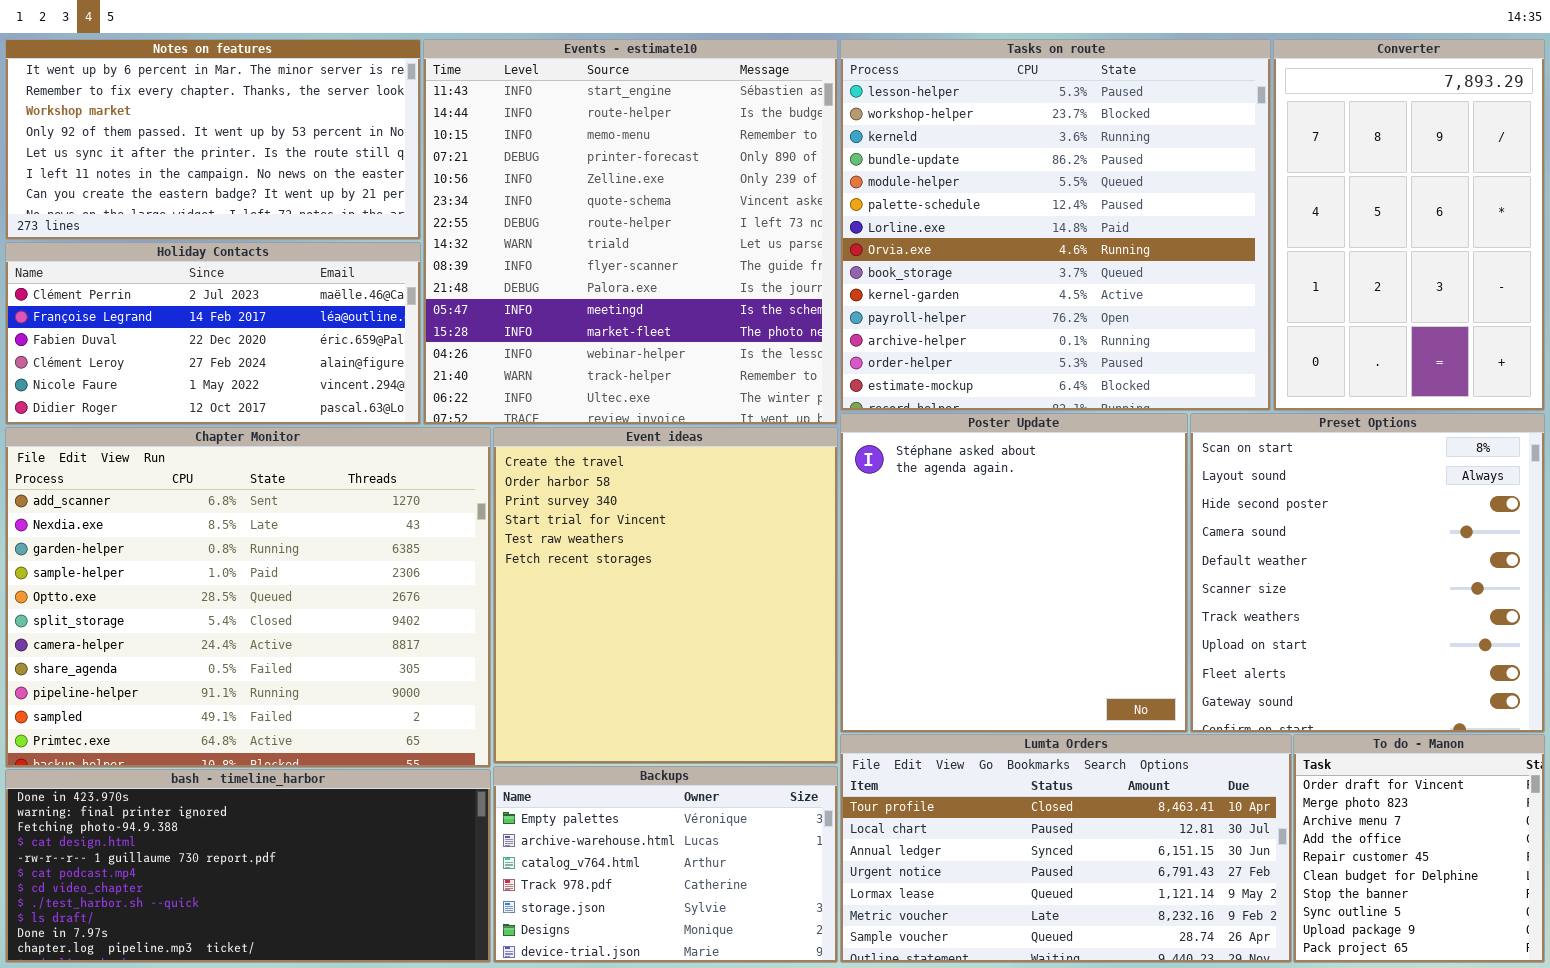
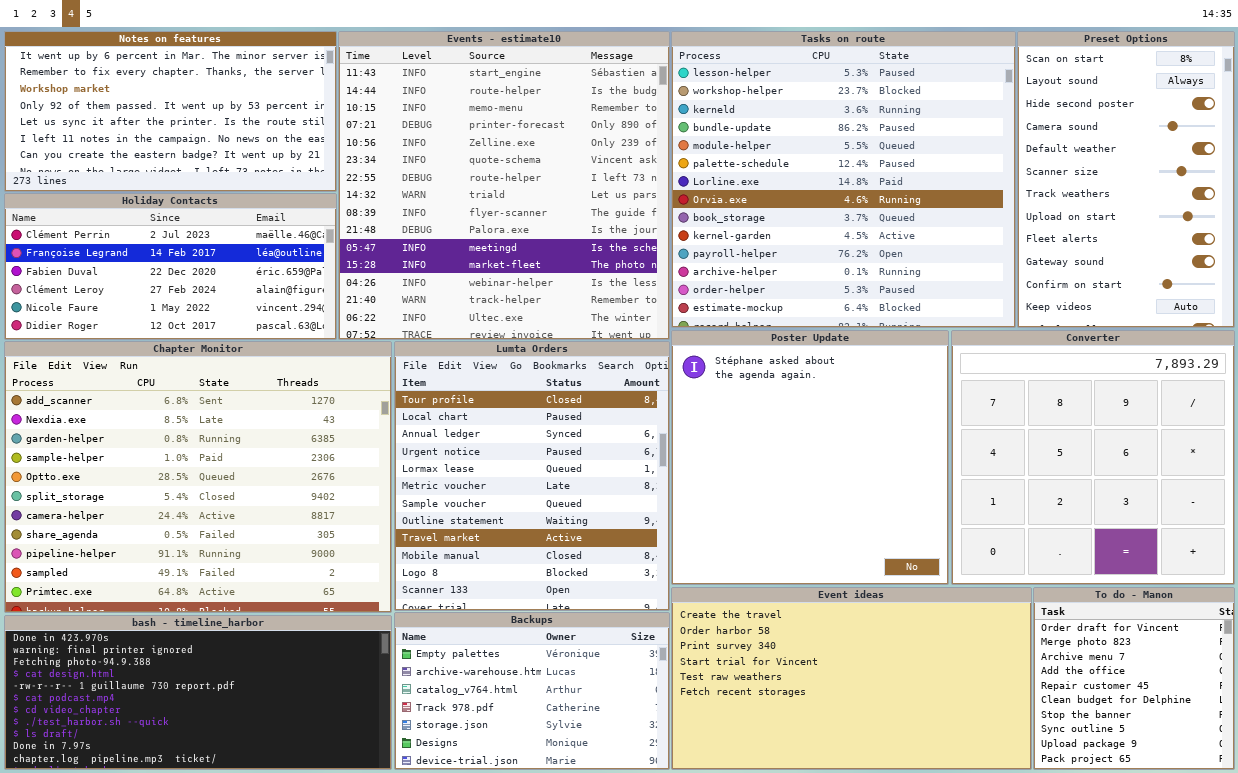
Converter: [1273,39,1545,411] -> [951,330,1235,585], moved, resized
Preset Options: [1190,413,1545,733] -> [1017,31,1235,328], moved, resized
Event ideas: [493,427,838,764] -> [671,587,1032,770], moved, resized
Lumta Orders: [840,734,1292,963] -> [394,341,670,611], moved, resized

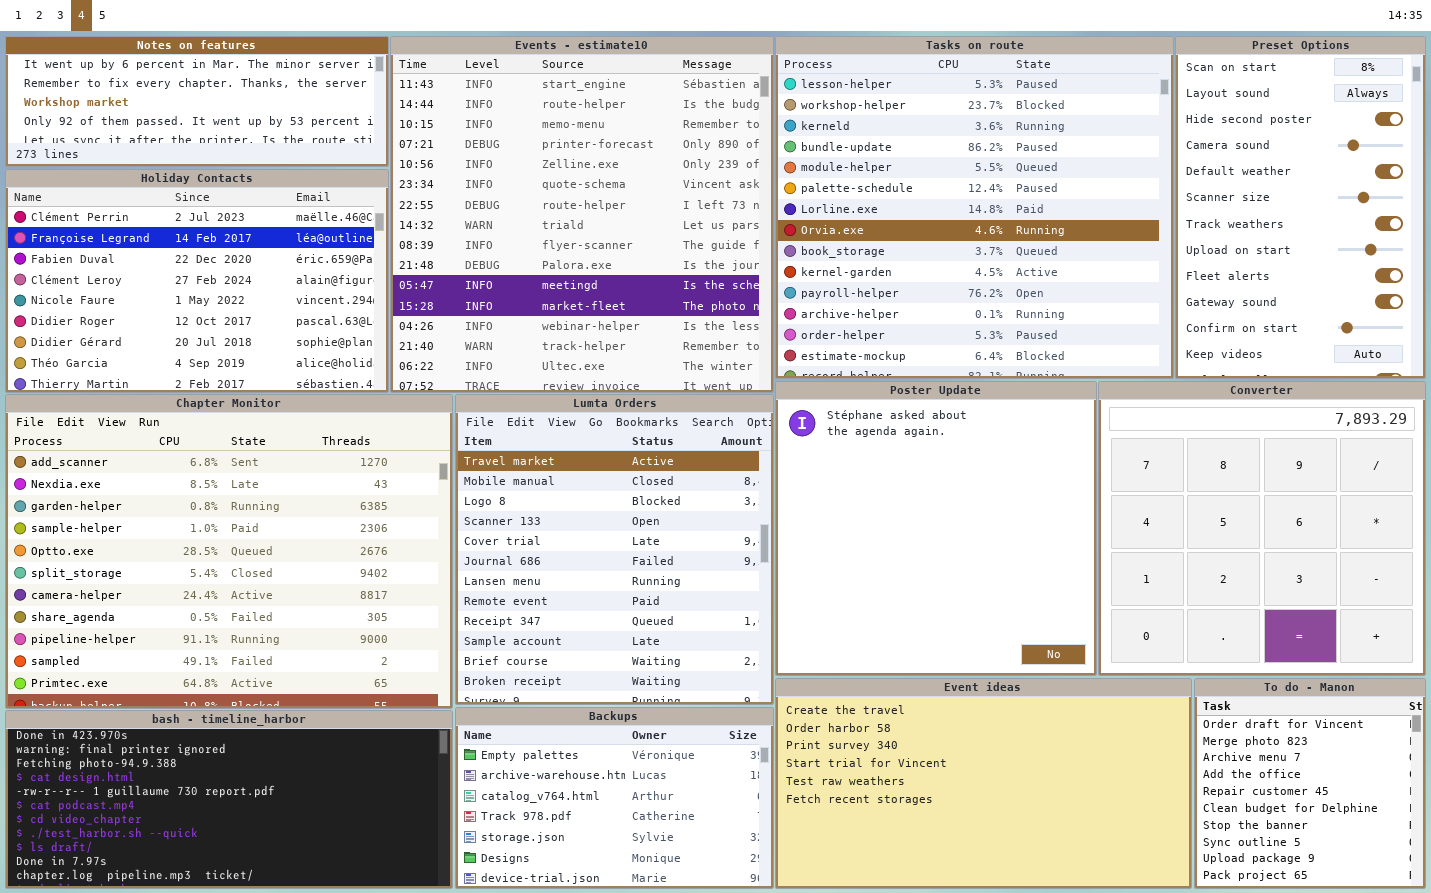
Notes on features: [4,31,337,192] -> [5,36,389,167], resized
Holiday Contacts: [4,193,337,340] -> [5,169,389,393], resized
Lumta Orders: [394,341,670,611] -> [455,394,774,705], scrolled down 8 rows

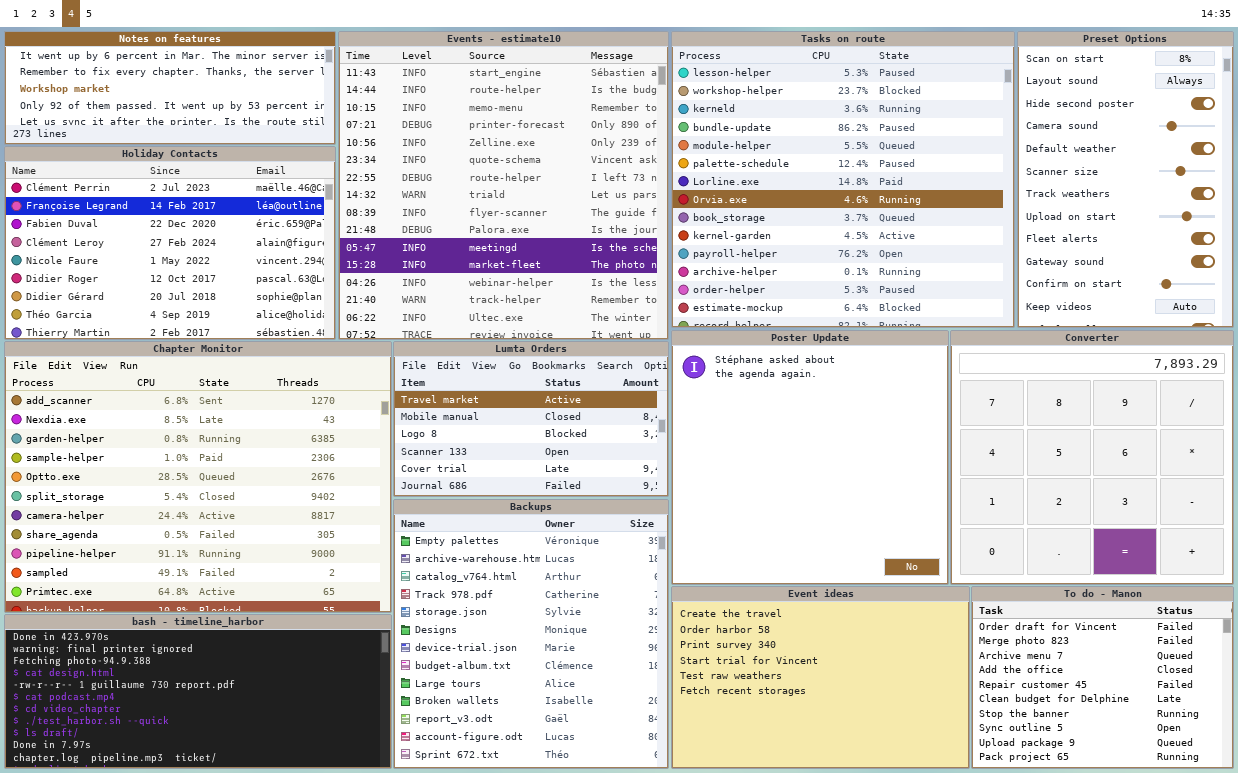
Lumta Orders: [455,394,774,705] -> [393,341,669,497], resized
Event ideas: [775,678,1192,889] -> [671,586,970,769], resized
To do - Manon: [1194,678,1426,889] -> [971,586,1234,769], resized
Backups: [455,707,774,889] -> [393,499,669,769], resized

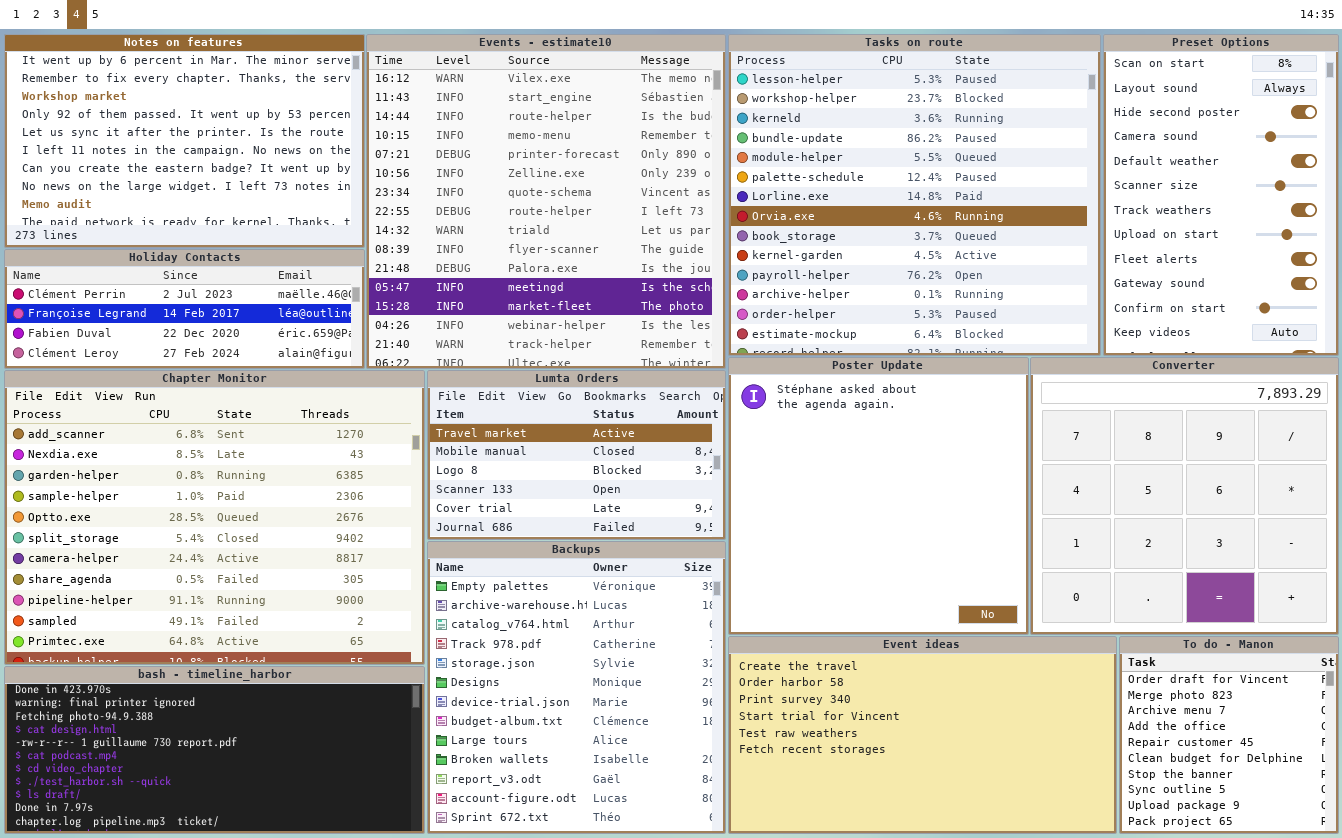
Notes on features: [4,31,336,145] -> [4,34,365,248], resized
Events - estimate10: [338,31,669,340] -> [366,34,726,369], scrolled up 1 row
Holiday Contacts: [4,146,336,340] -> [4,249,365,369], resized
Event ideas: [671,586,970,769] -> [728,636,1117,834], resized
To do - Manon: [971,586,1234,769] -> [1119,636,1339,834], resized

